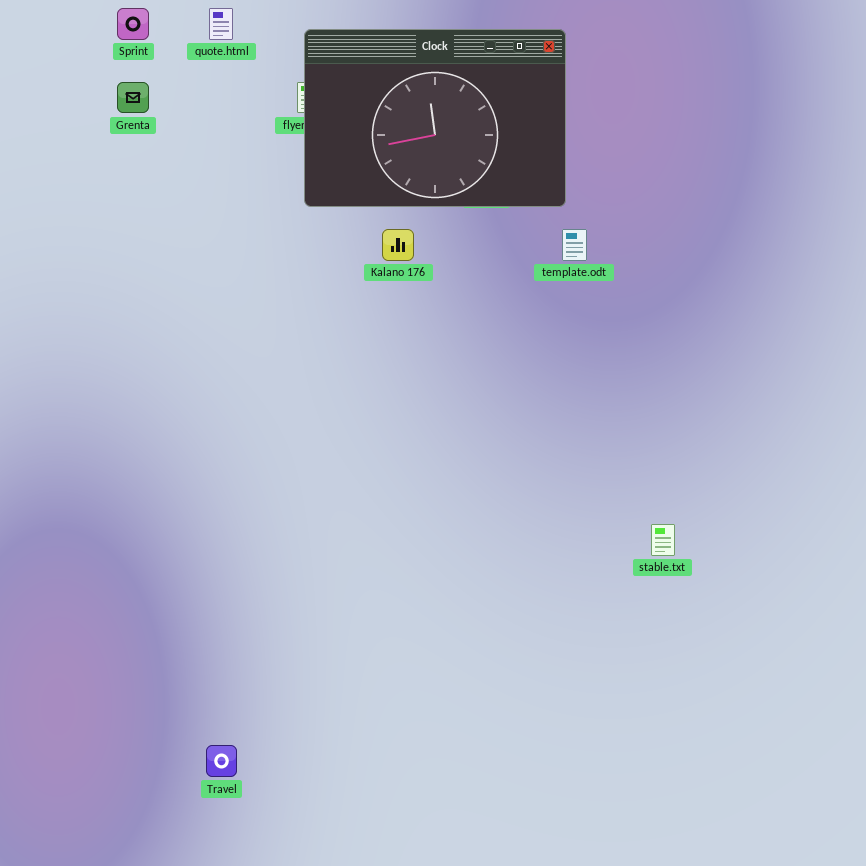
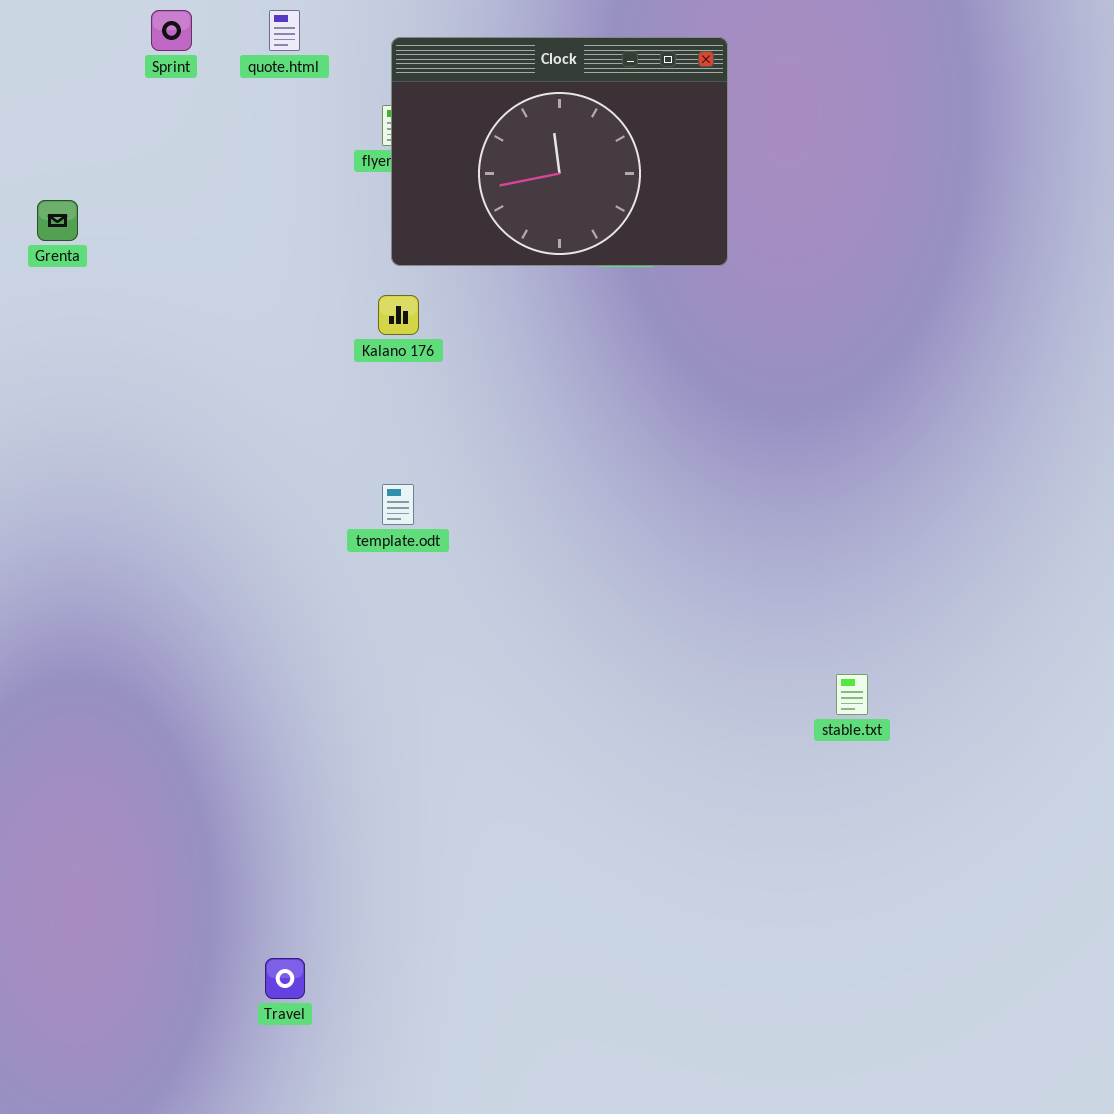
Grenta: [117,82,149,113] -> [37,200,78,241], moved
Kalano 176: [382,229,414,261] -> [378,295,419,335], moved
template.odt: [562,229,587,261] -> [382,484,414,525], moved

